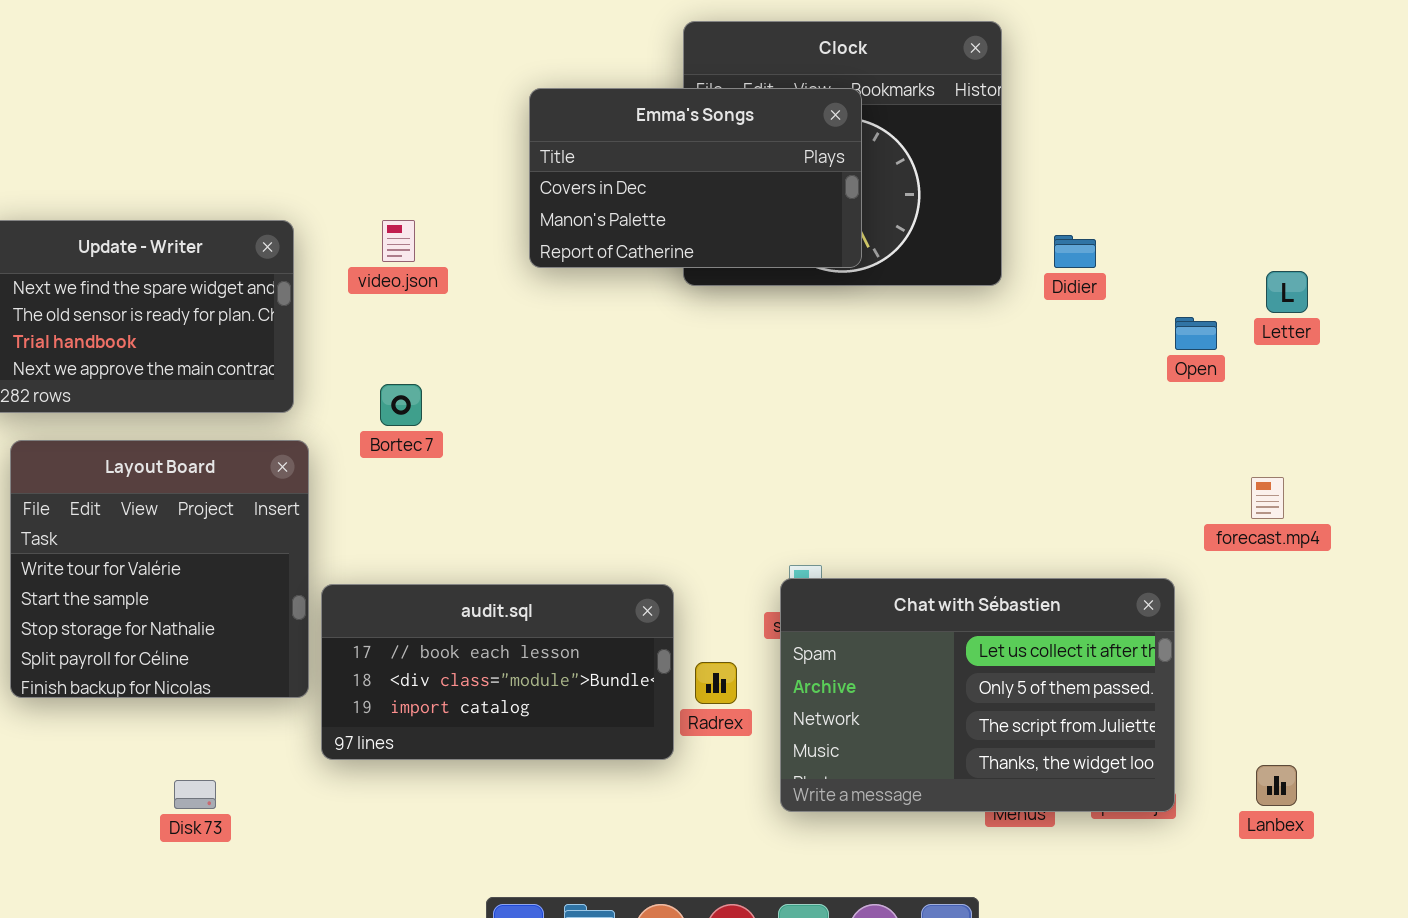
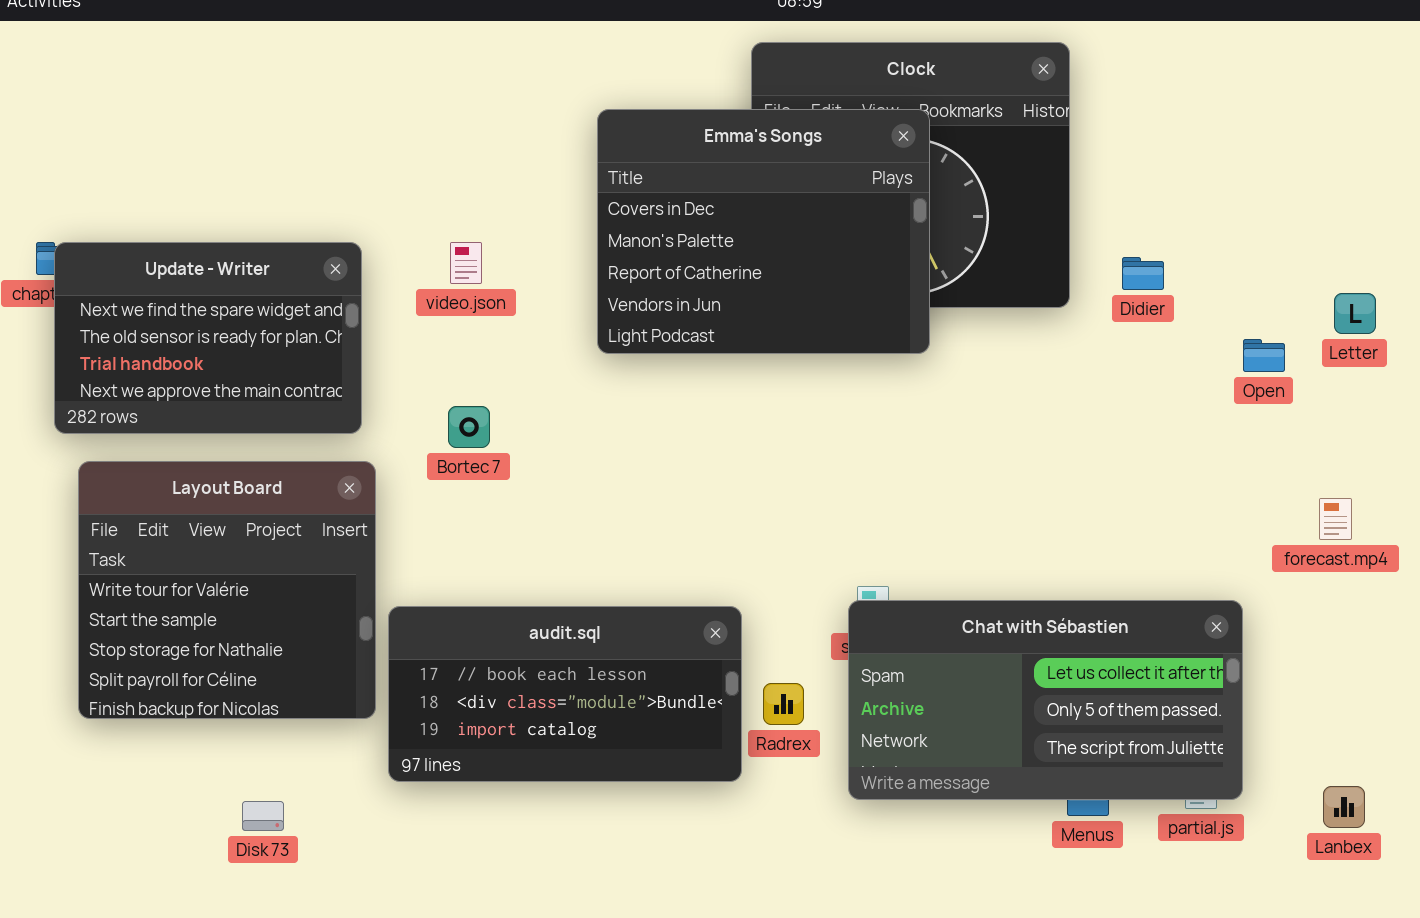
Emma's Songs: [529,88,862,268] -> [597,109,930,354], resized
Chat with Sébastien: [780,578,1175,812] -> [848,600,1243,800], resized

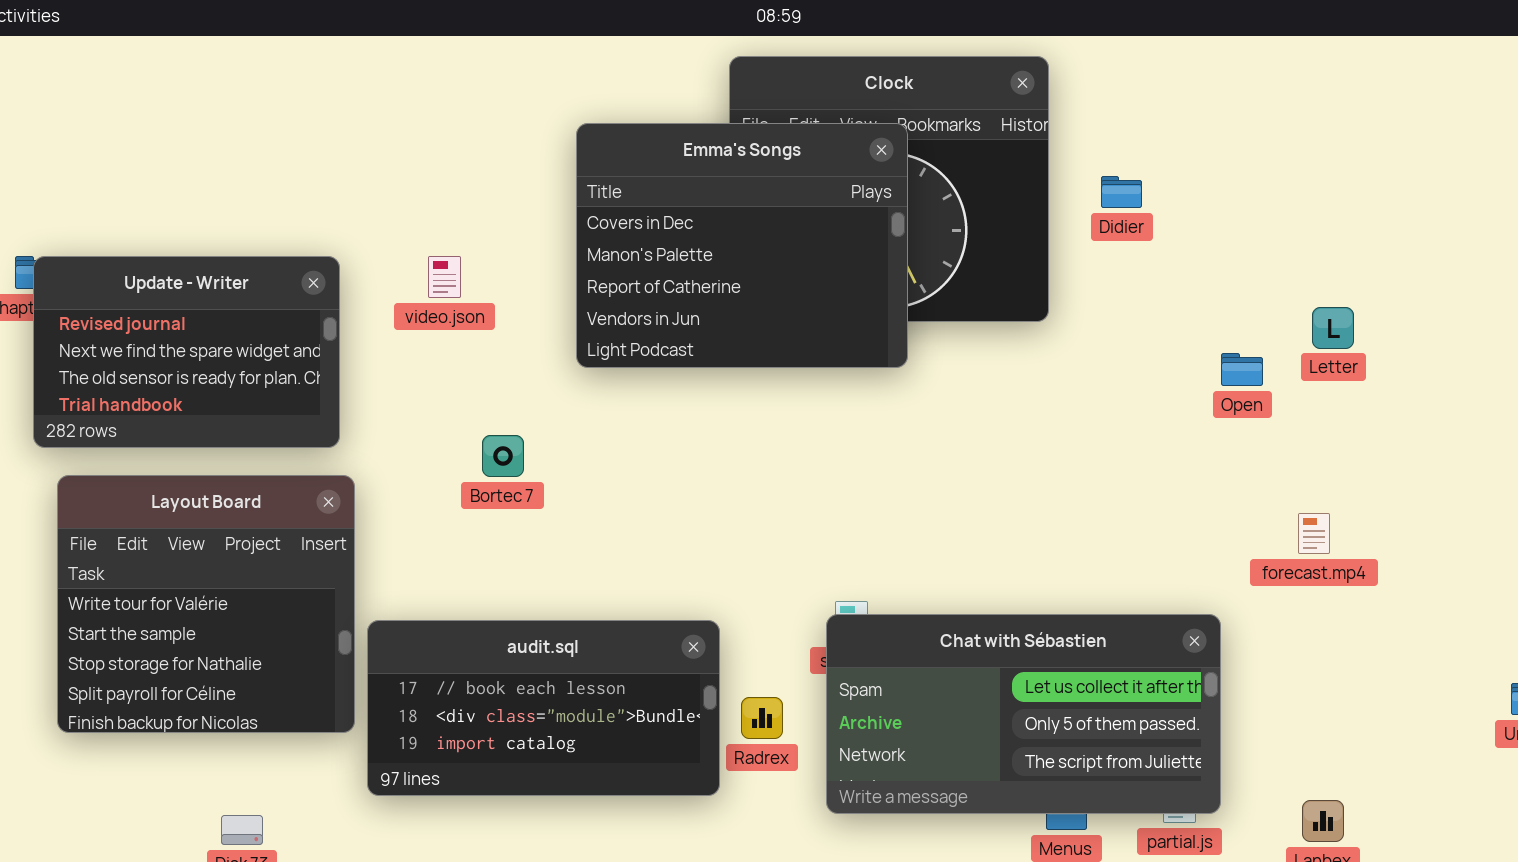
Update - Writer: [54,242,362,434] -> [33,256,340,448], scrolled up 1 row
Didier: [1122,257,1164,290] -> [1101,176,1142,208], moved
Bortec 7: [448,406,490,448] -> [482,435,524,477], moved

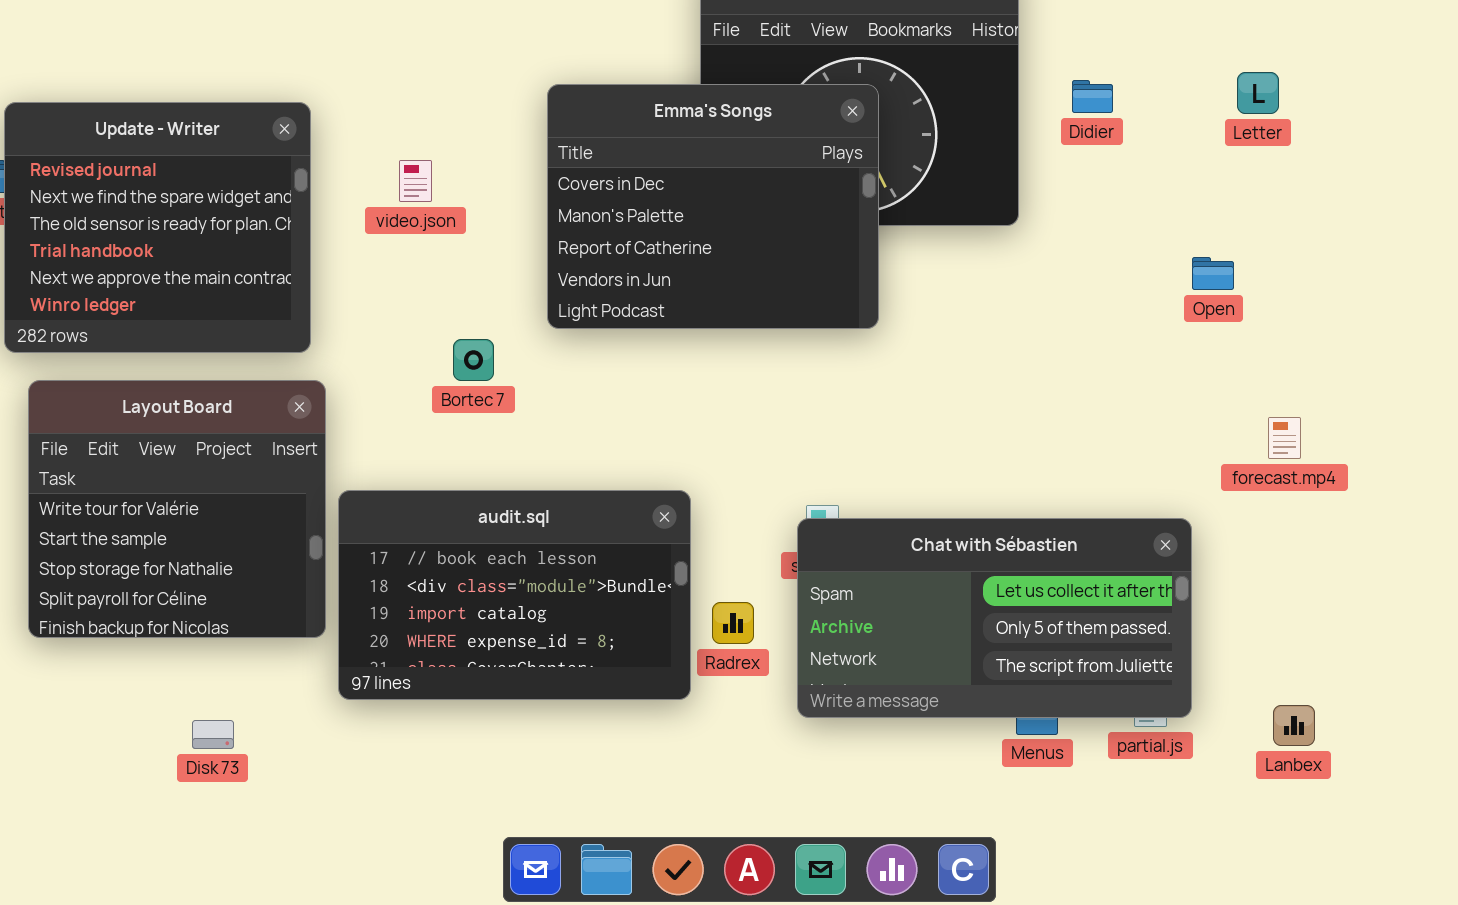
Emma's Songs: [576,123,908,368] -> [547,84,879,329], moved
Update - Writer: [33,256,340,448] -> [4,102,311,353], resized
Letter: [1312,307,1354,349] -> [1237,72,1279,114], moved
audit.sql: [367,620,720,796] -> [338,490,691,700], resized

